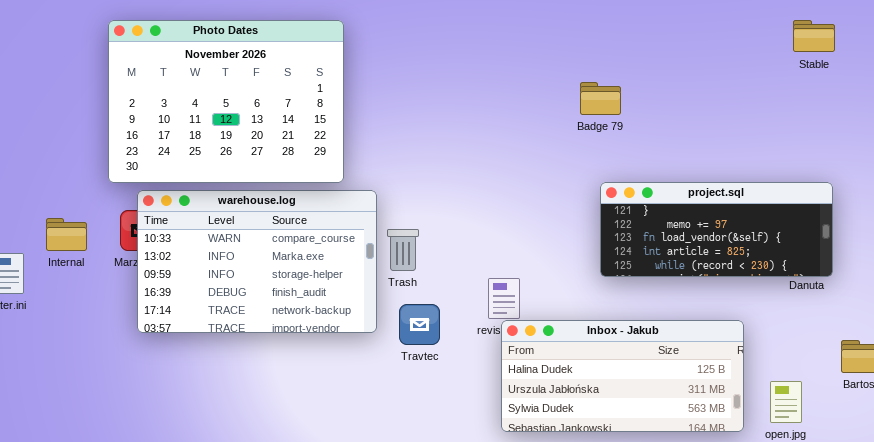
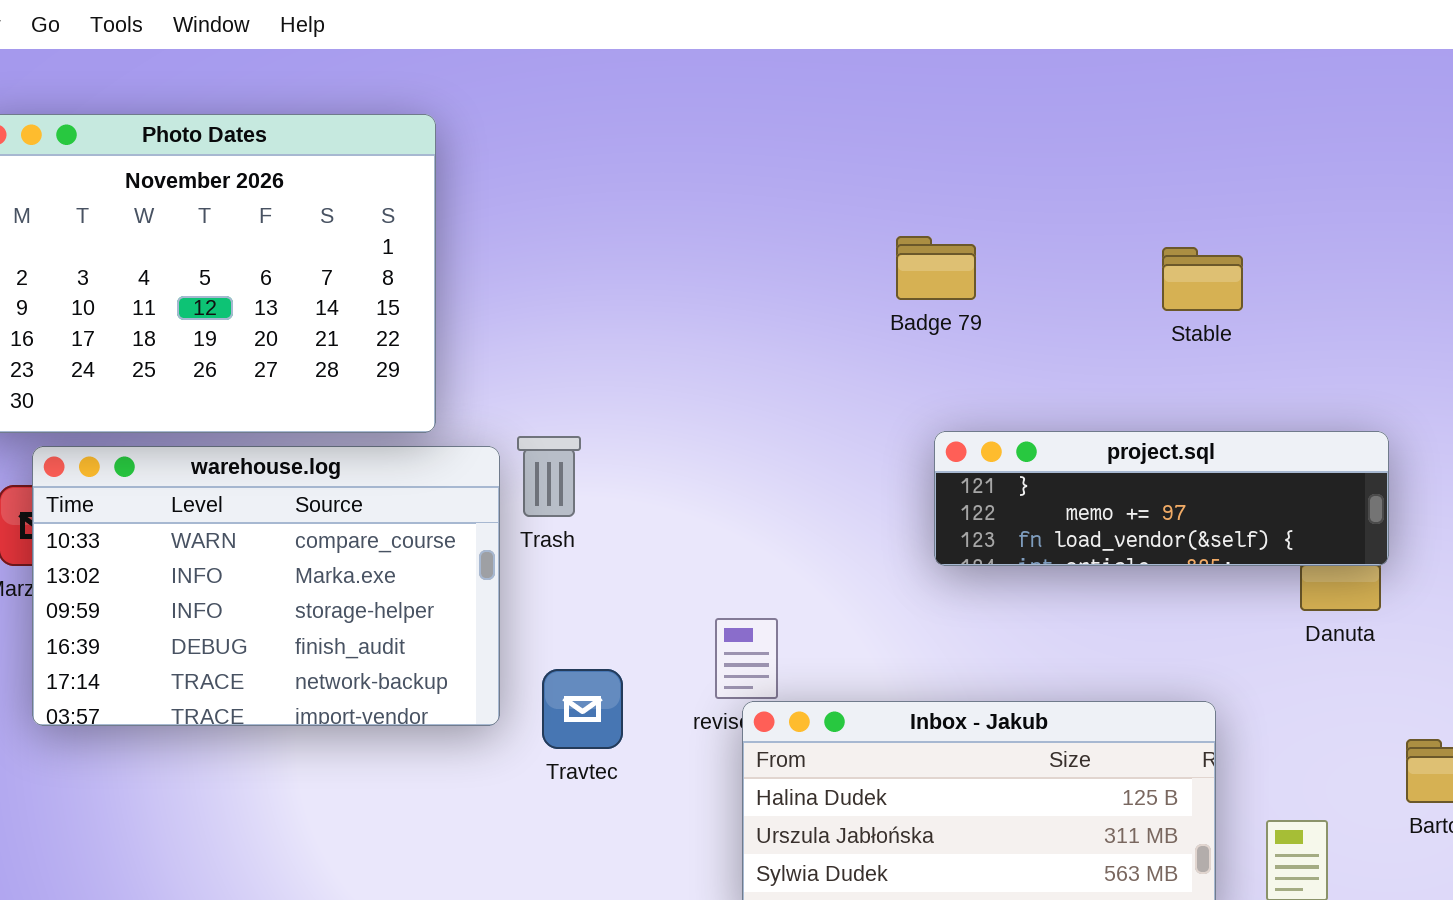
Stable: [793,20,835,52] -> [1162,247,1243,311], moved
project.sql: [600,182,833,277] -> [934,431,1389,566], resized
Trash: [387,229,419,271] -> [517,436,581,517], moved

